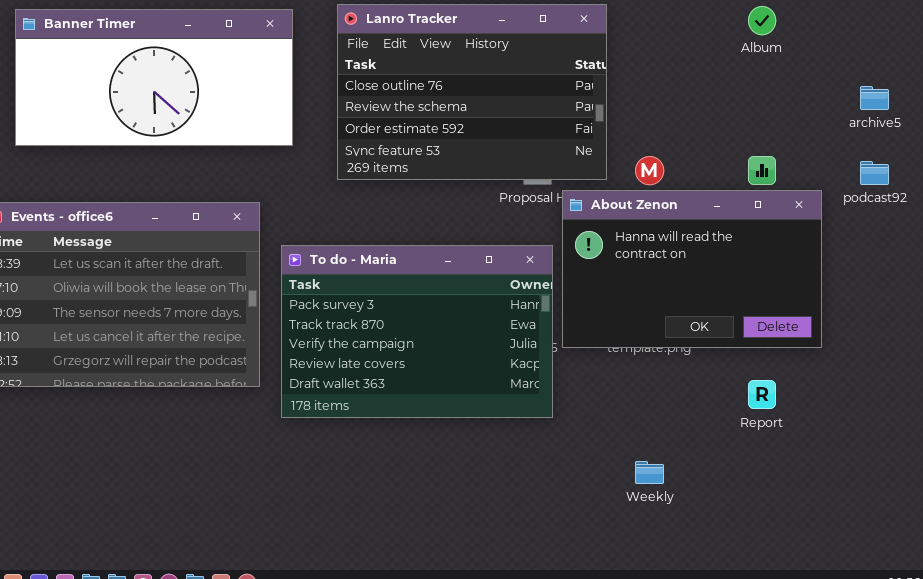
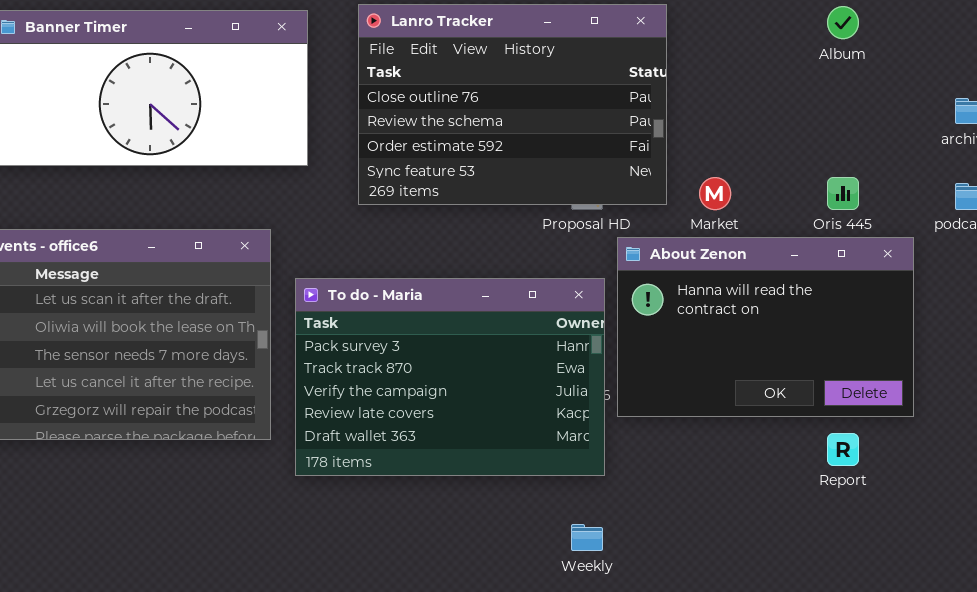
About Zenon: [562,190,822,348] -> [617,237,914,417], moved
Weekly: [635,461,664,484] -> [571,524,603,551], moved

